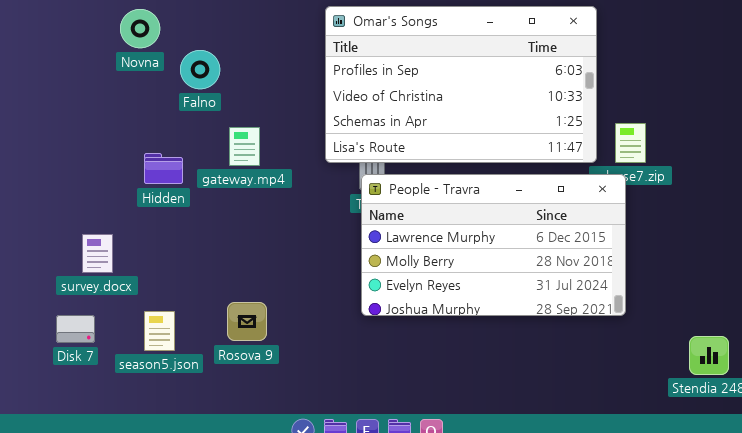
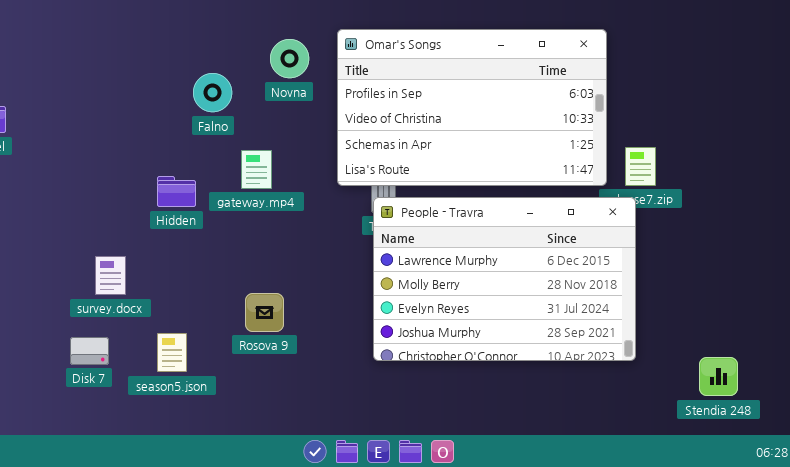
Novna: [120,9,160,48] -> [270,39,309,78], moved
People - Travra: [361,174,626,316] -> [373,197,636,361], resized
Rosova 9: [227,302,267,341] -> [245,293,284,332], moved

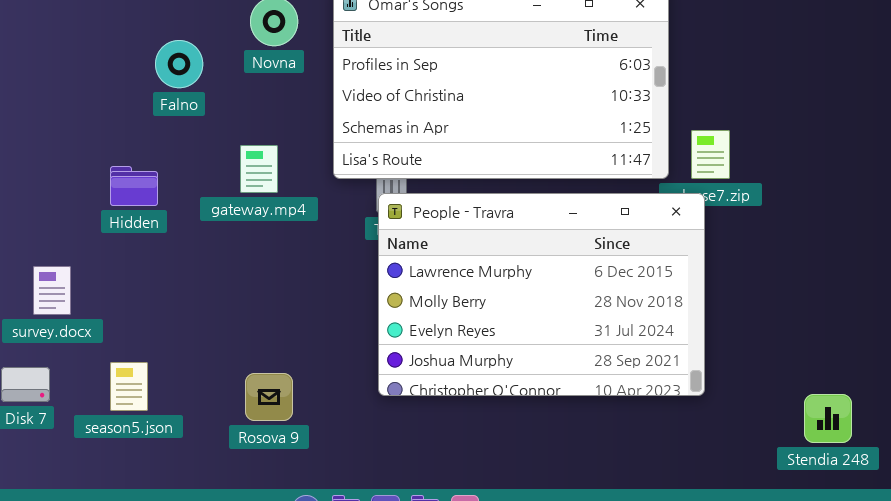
gateway.mp4: [241,150,272,189] -> [240,145,278,193], moved
Rosova 9: [245,293,284,332] -> [245,373,293,421], moved
Stendia 248: [699,357,738,396] -> [804,394,852,443], moved

